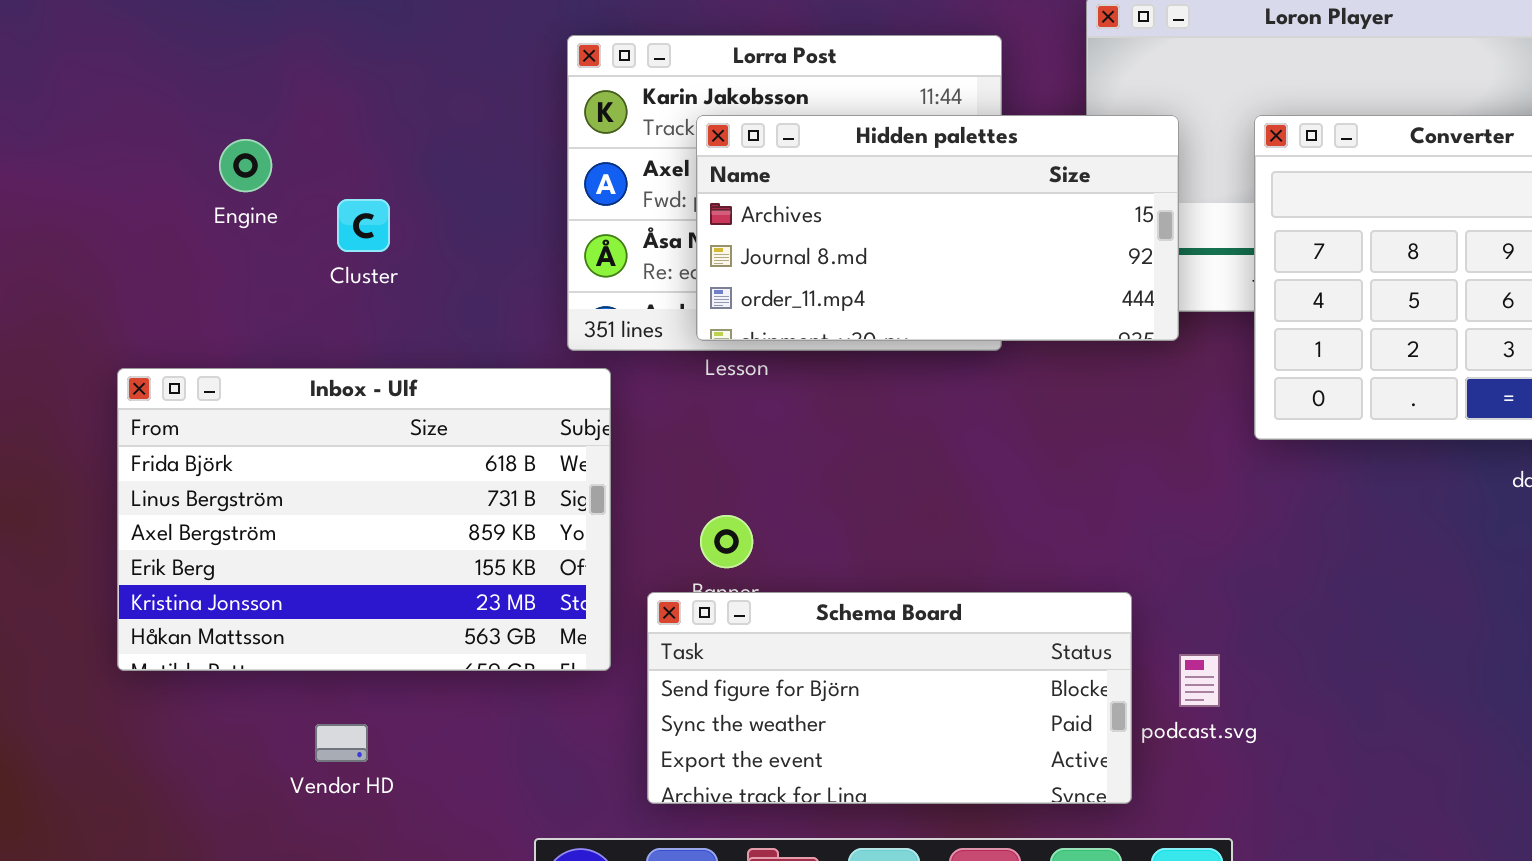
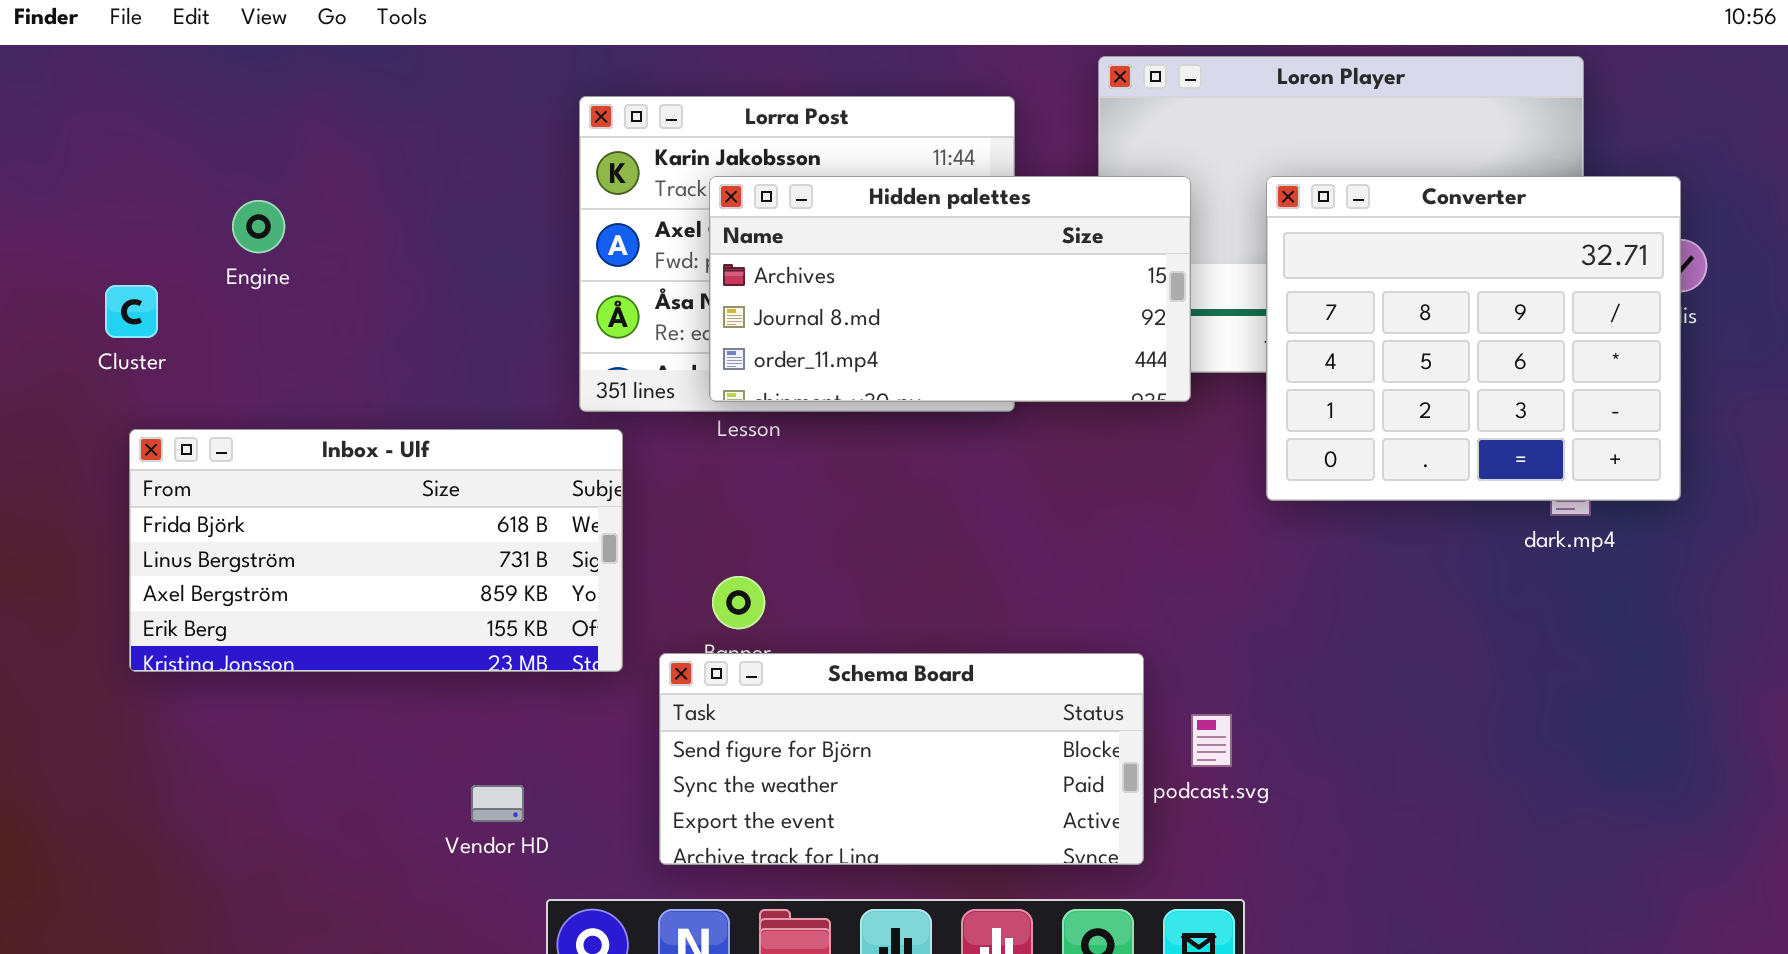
Cluster: [337,199,390,252] -> [105,285,158,338], moved
Inbox - Ulf: [117,368,611,671] -> [129,429,623,672], resized
Vendor HD: [315,724,368,762] -> [471,785,524,822], moved

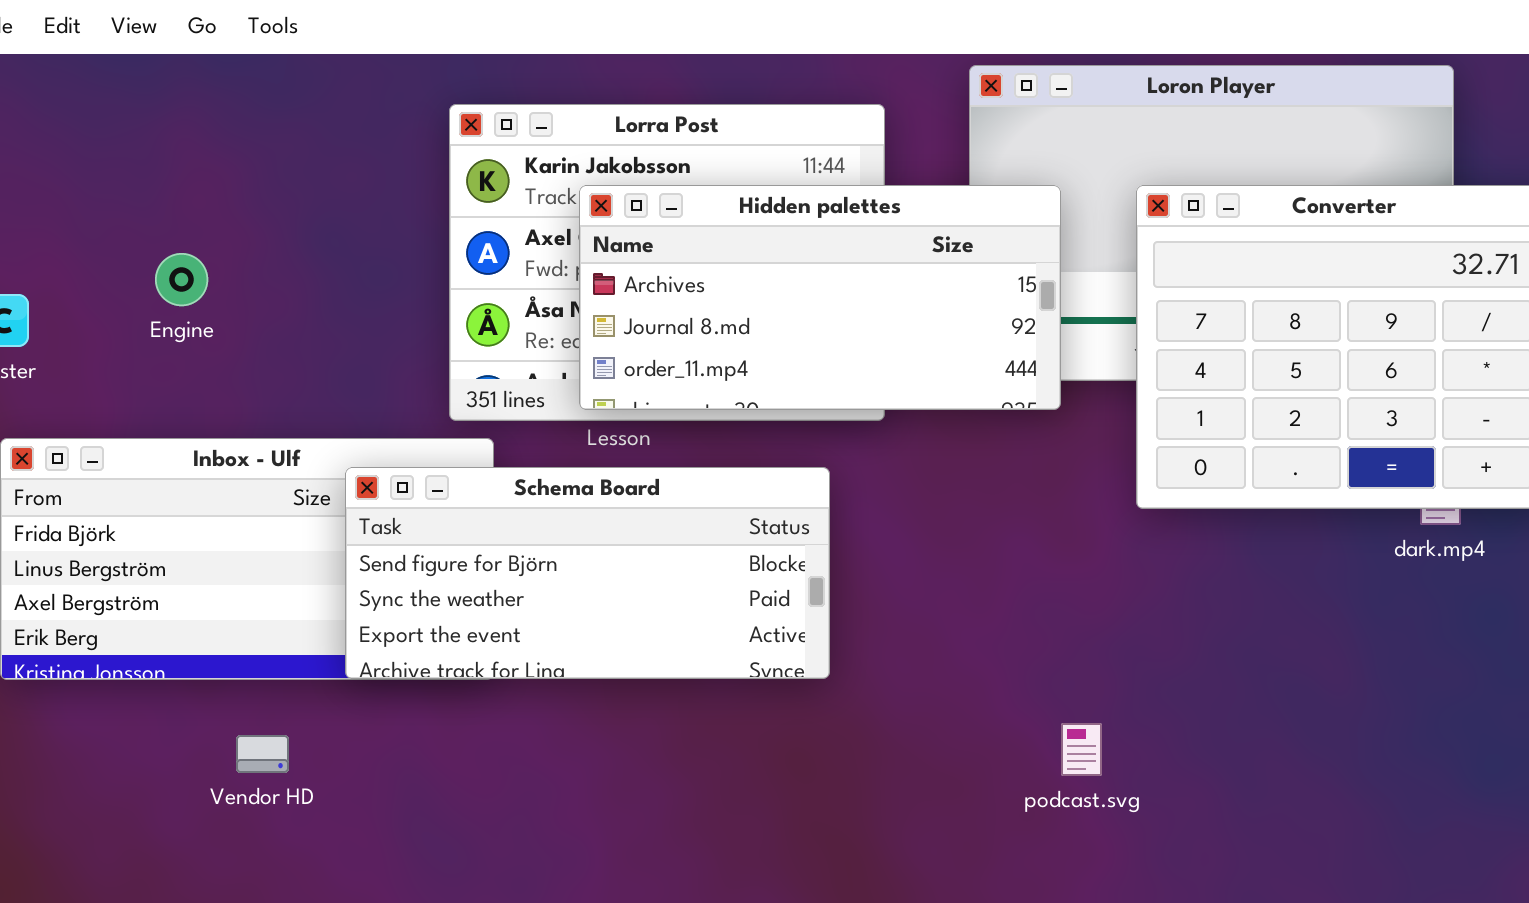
Engine: [232,200,285,253] -> [155,253,208,306], moved
Schema Board: [659,653,1144,865] -> [345,467,830,679], moved
Vendor HD: [471,785,524,822] -> [236,735,289,773], moved

